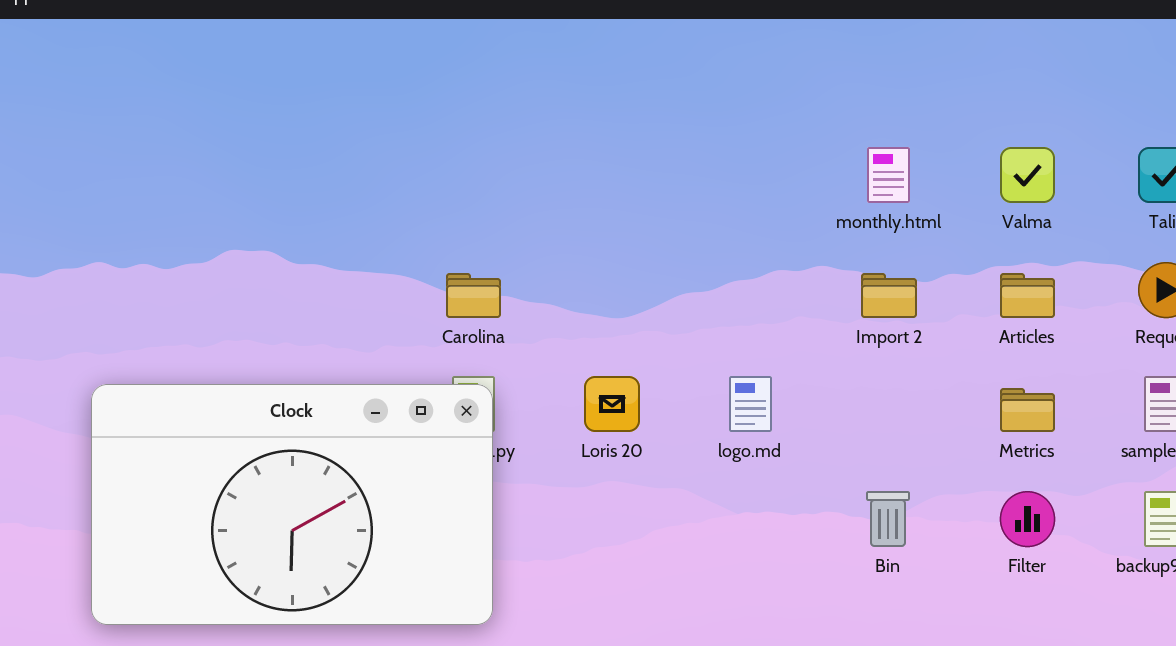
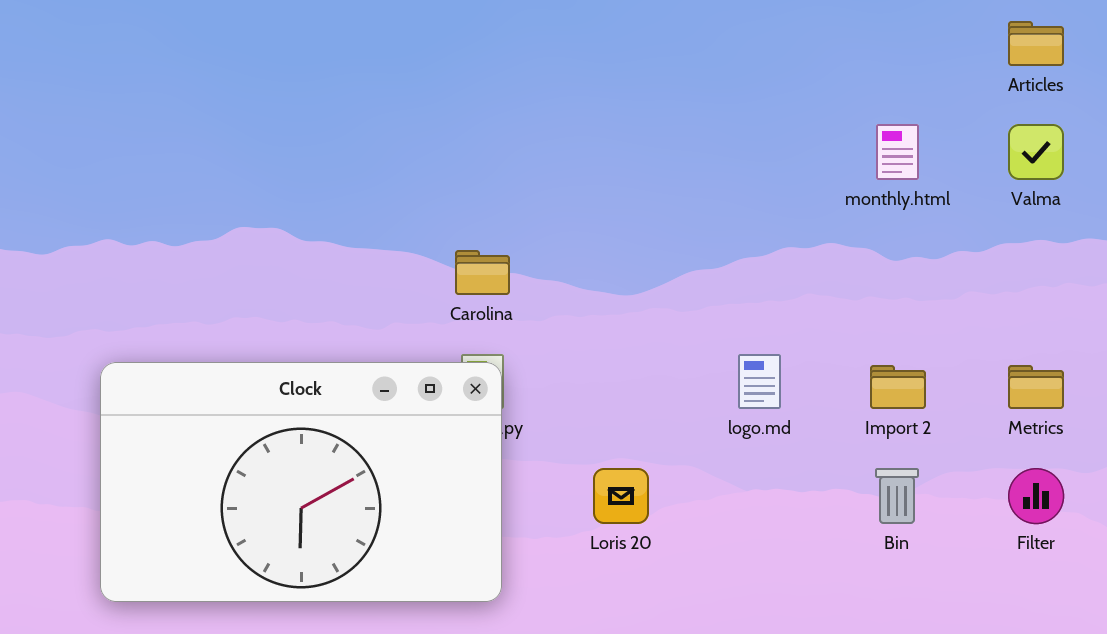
Import 2: [861,273,917,318] -> [870,365,926,409], moved
Articles: [1000,273,1055,318] -> [1008,21,1064,66], moved
Loris 20: [584,376,640,432] -> [593,468,649,524], moved

